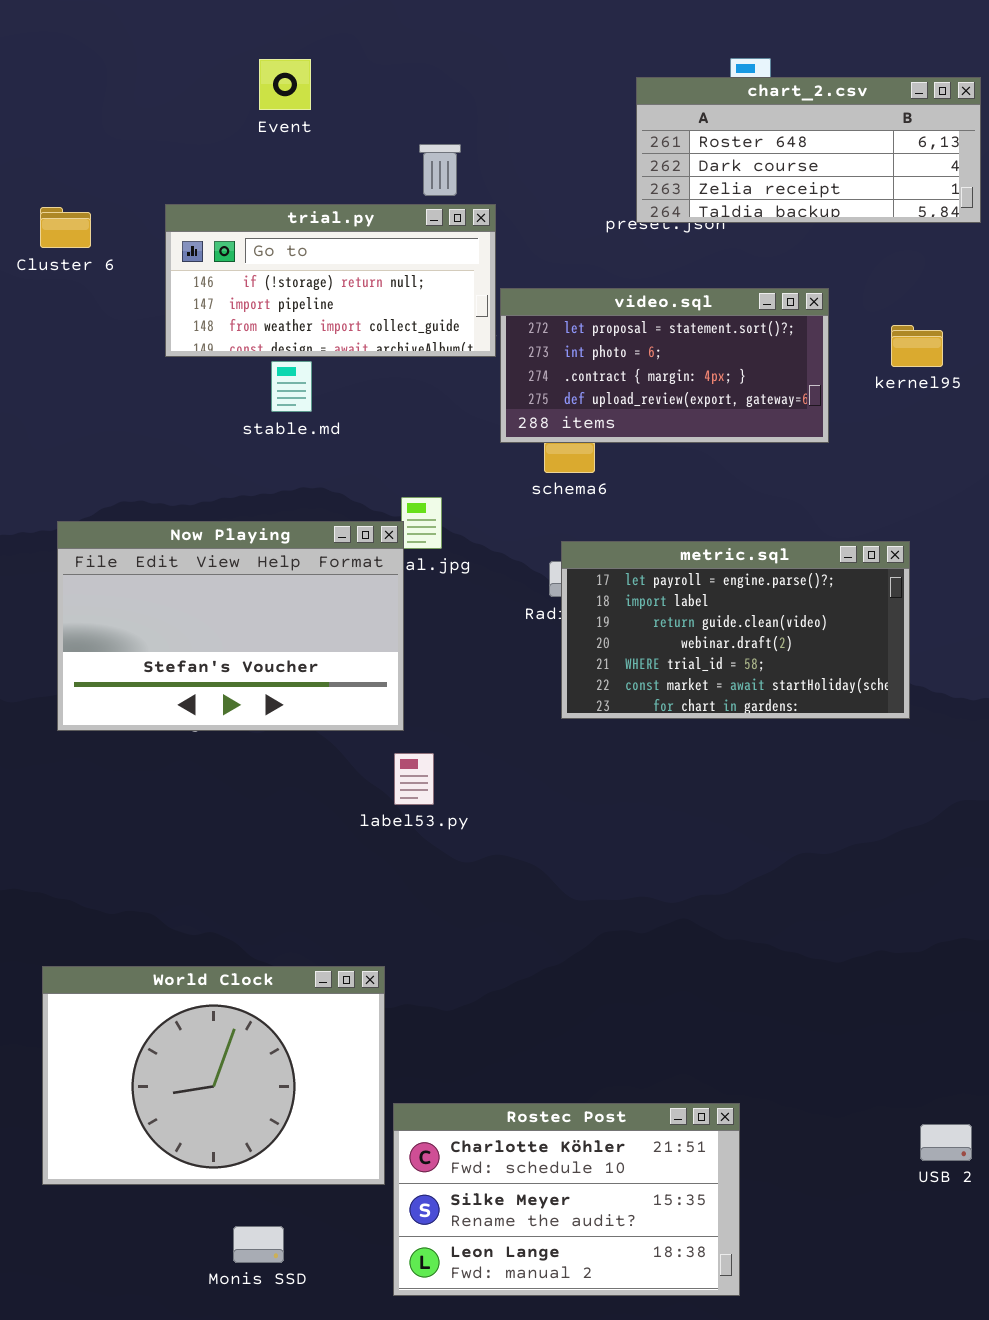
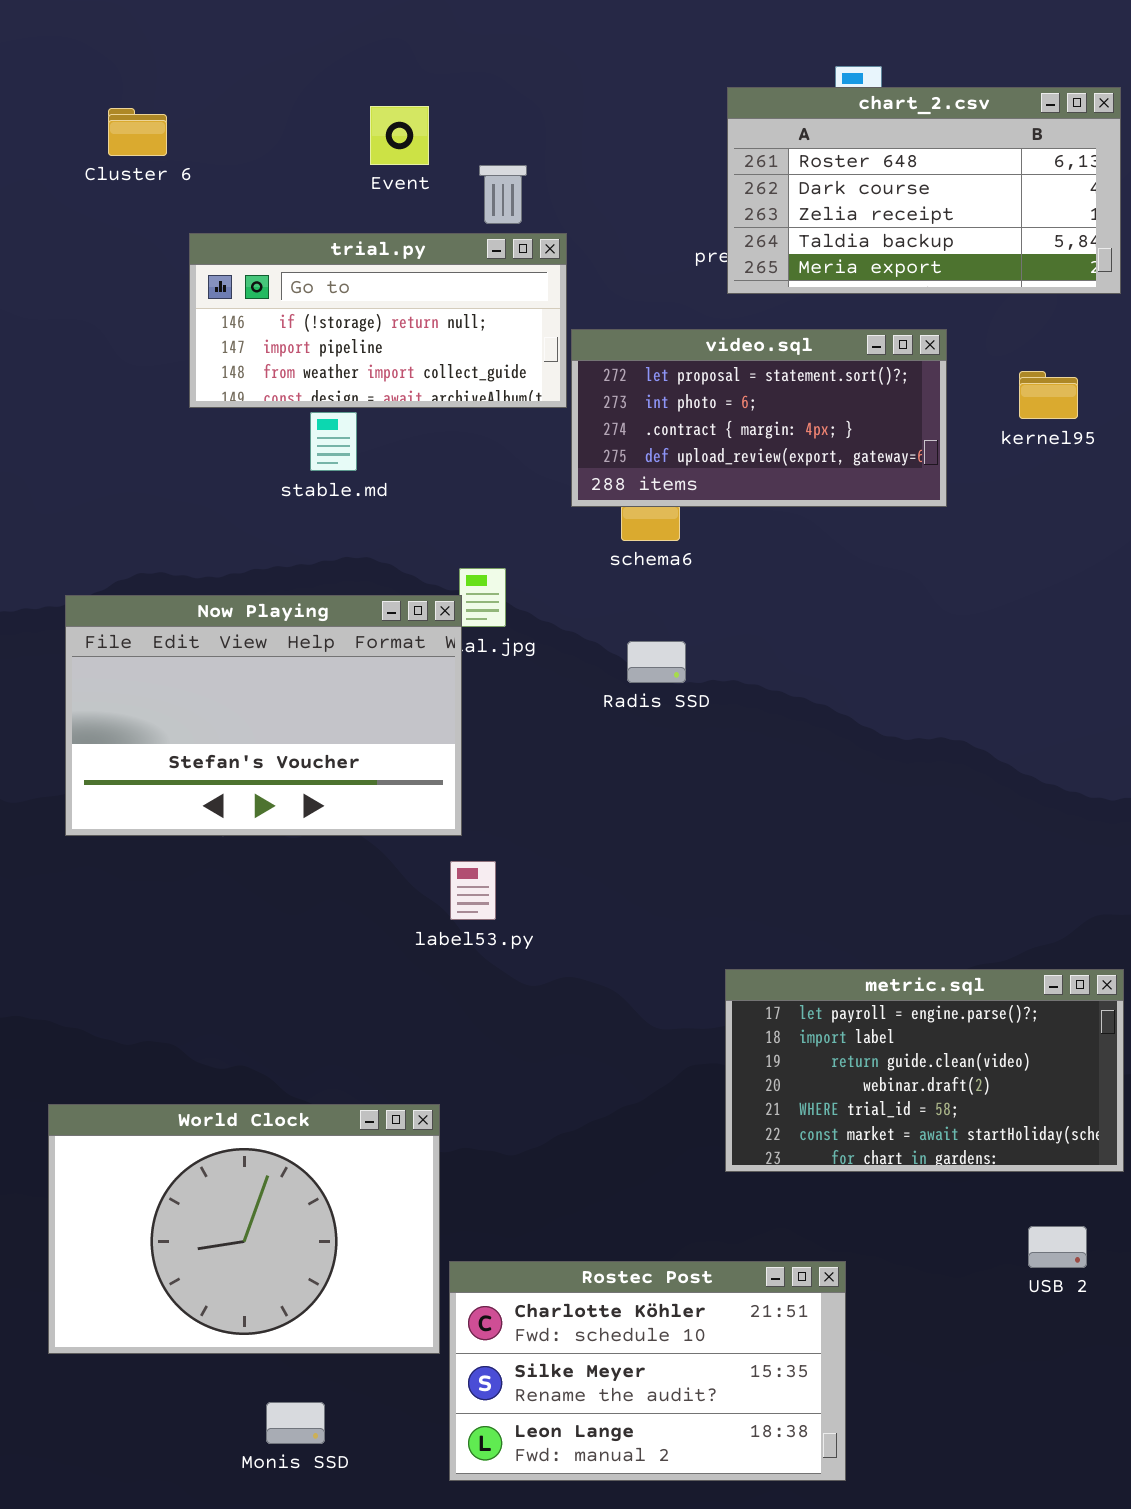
Event: [259,59,311,110] -> [370,106,429,165], moved
chart_2.csv: [636,77,981,223] -> [727,87,1121,294], resized
Cluster 6: [40,207,91,248] -> [108,108,167,156], moved
metric.sql: [561,541,910,719] -> [725,969,1124,1172], moved
USB 2: [920,1124,972,1161] -> [1028,1226,1087,1268], moved

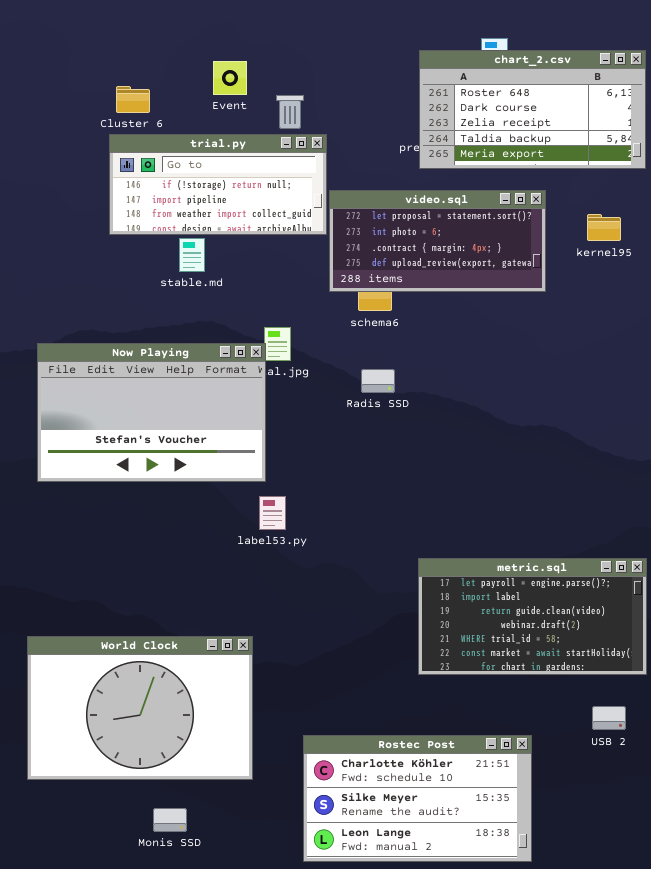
Cluster 6: [108,108,167,156] -> [116,86,150,113], moved
Rostec Post: [449,1261,846,1481] -> [303,735,532,862], moved

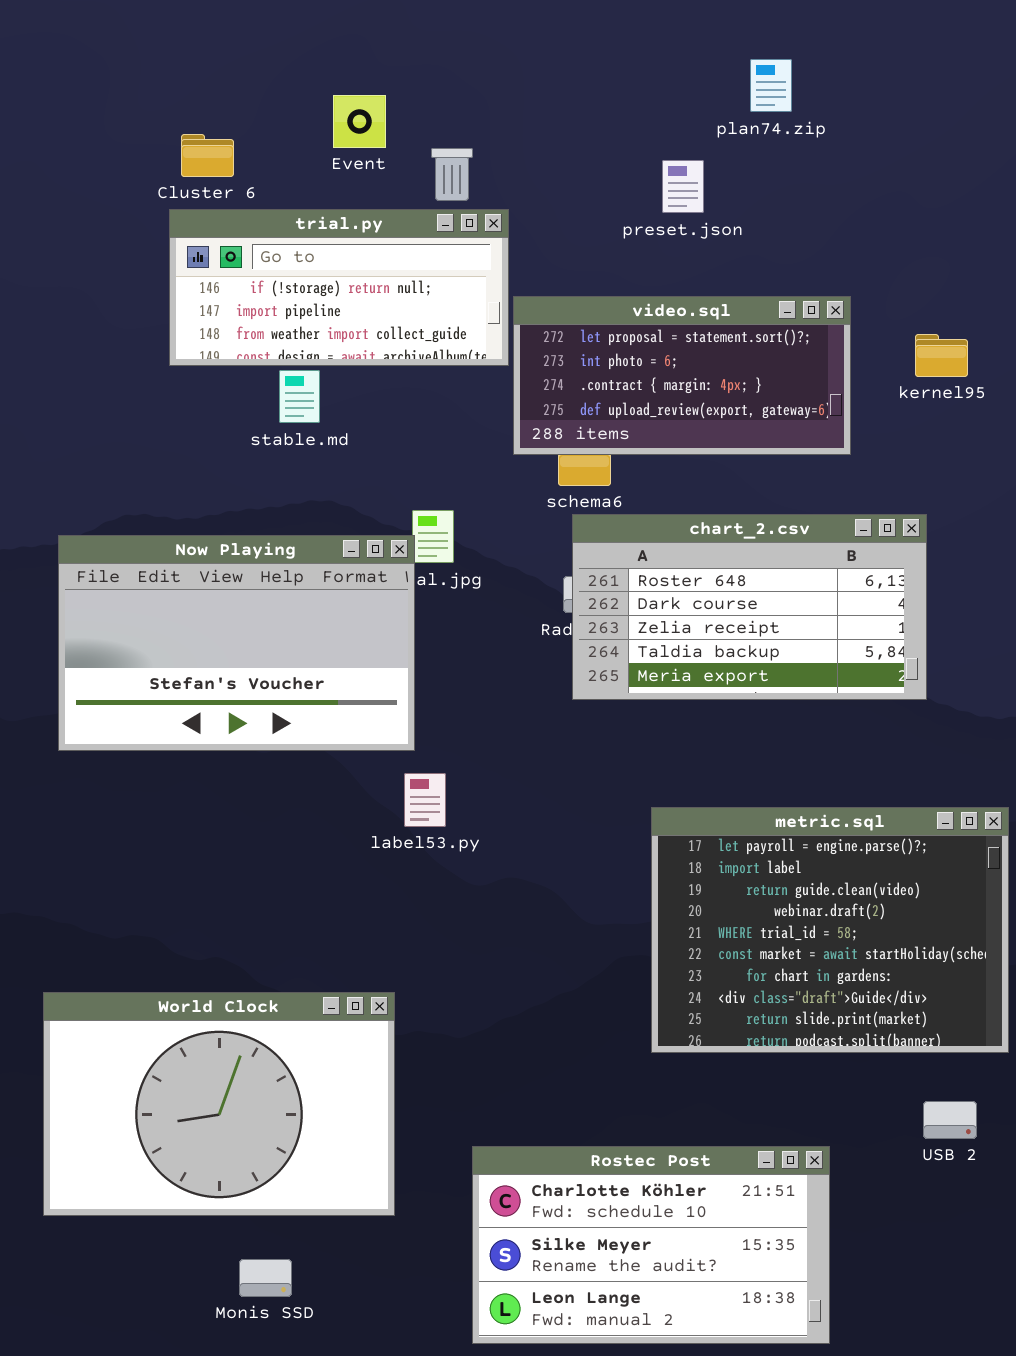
chart_2.csv: [419,50,646,169] -> [572,514,927,700], moved
metric.sql: [418,558,647,675] -> [651,807,1009,1053], resized

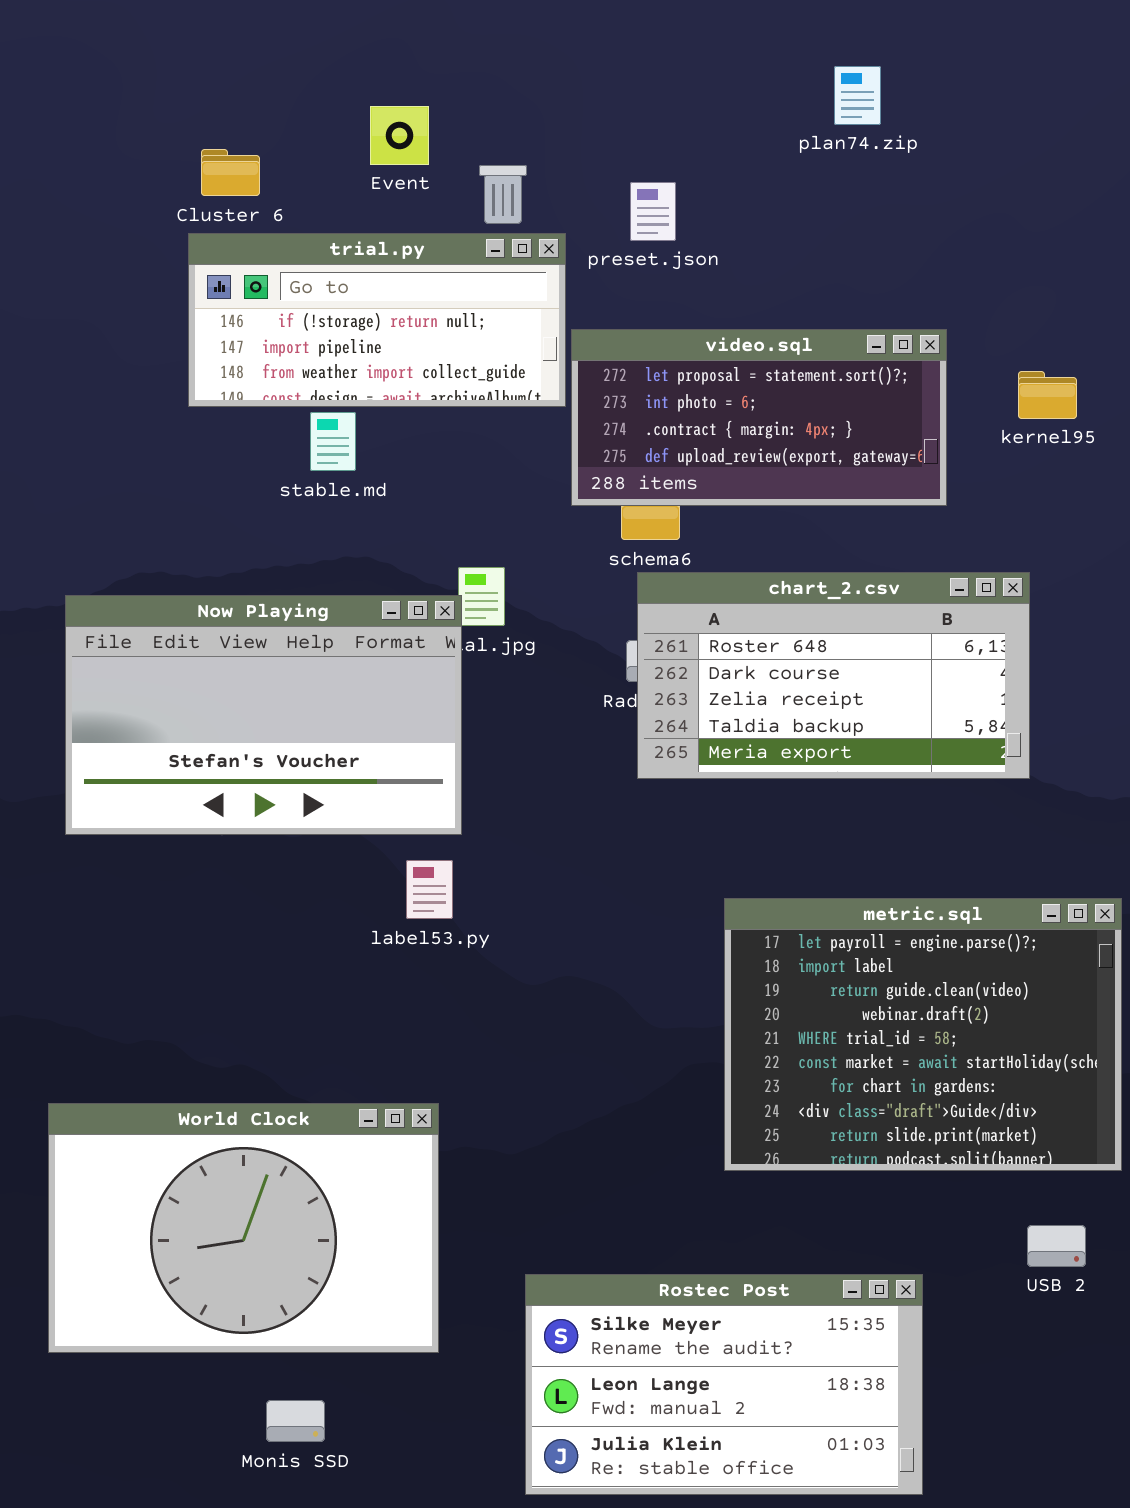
preset.json: [662,160,704,213] -> [630,182,676,241], moved
label53.py: [404,773,446,827] -> [406,860,453,919], moved
Rostec Post: [472,1146,830,1344] -> [525,1274,923,1495], scrolled down 1 row

